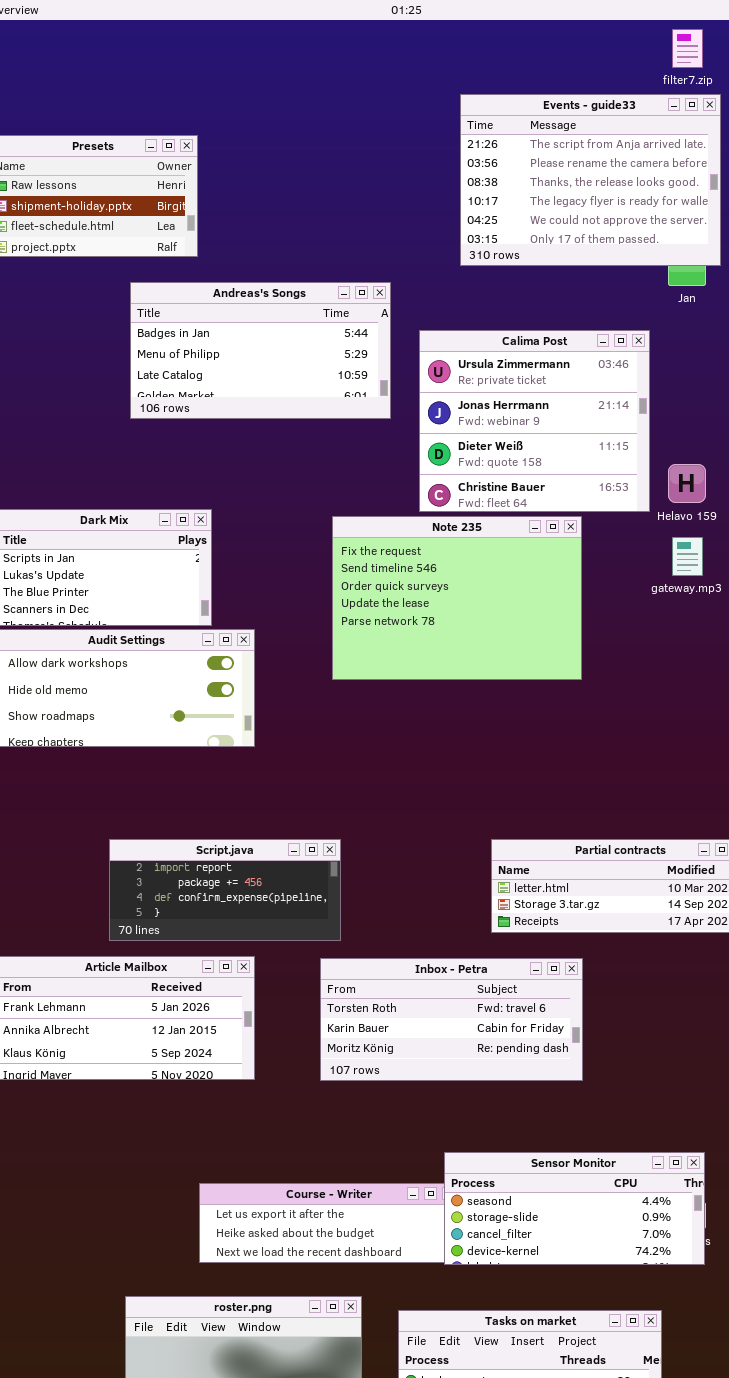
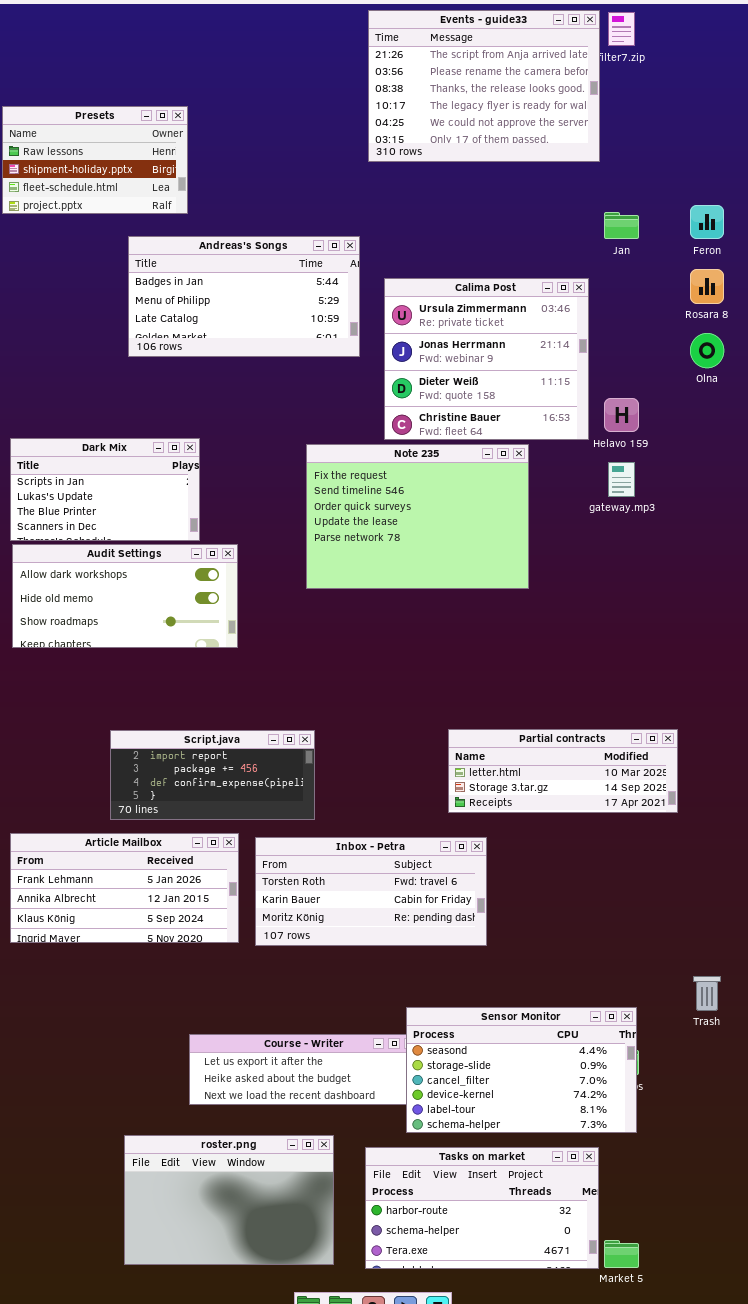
Events - guide33: [460,94,721,266] -> [368,10,600,162], moved
Inbox - Petra: [320,958,583,1081] -> [255,837,487,946], moved
Sensor Monitor: [444,1152,705,1265] -> [406,1007,637,1133], resized

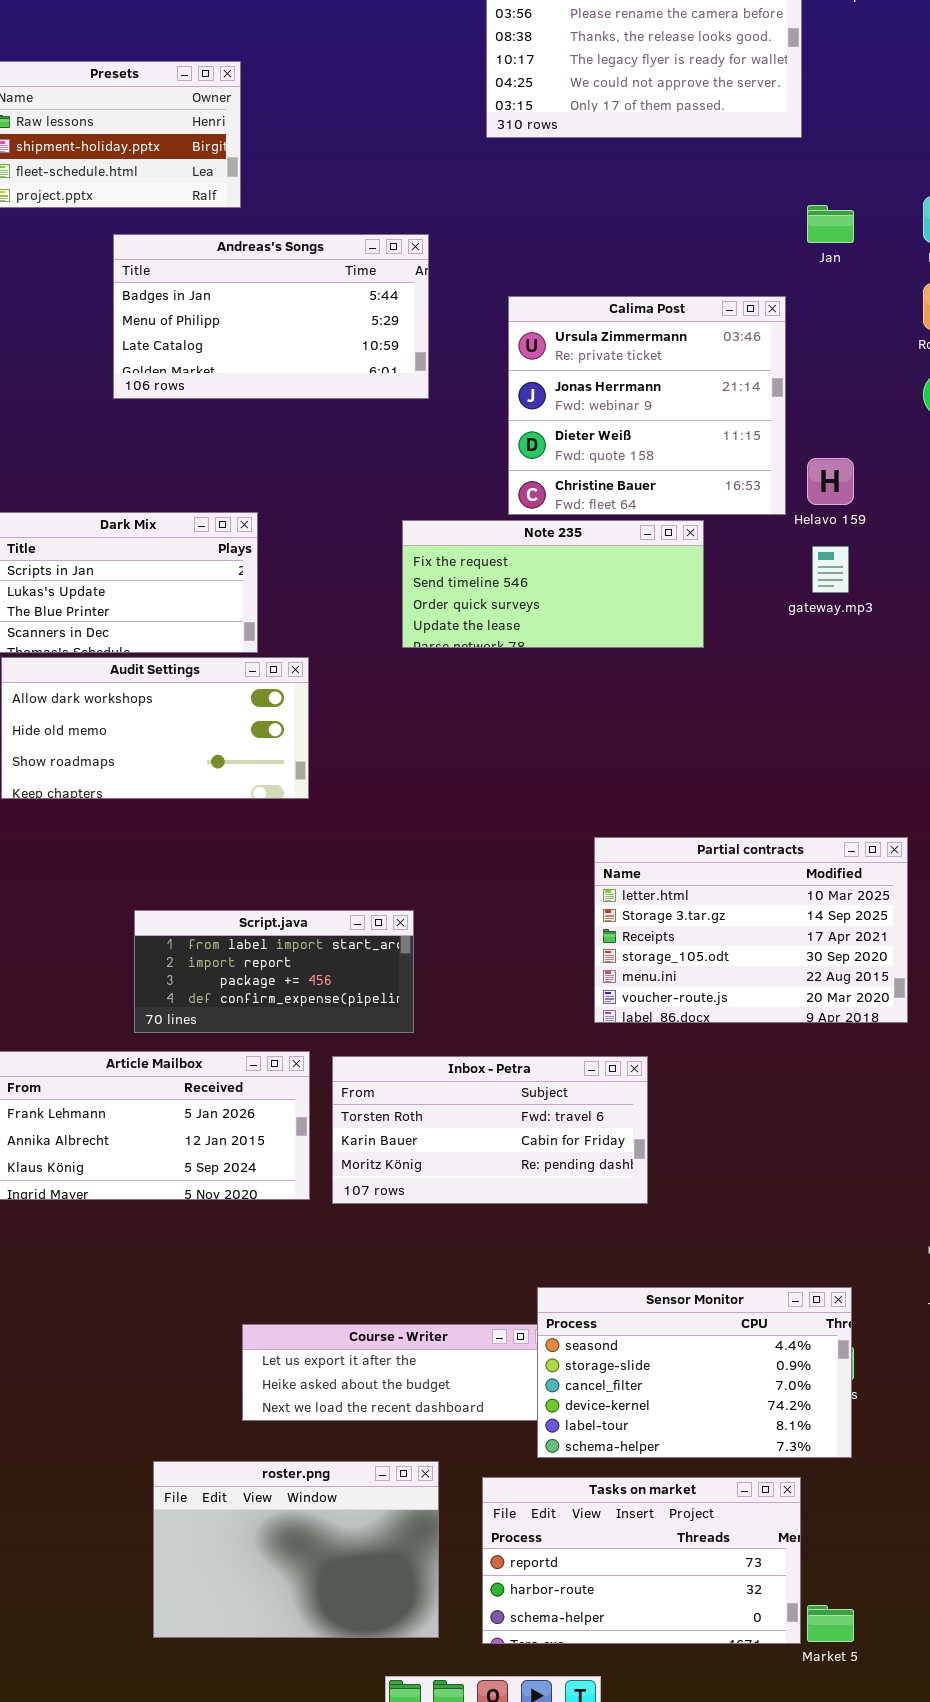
Andreas's Songs: [128,236,360,357] -> [113,234,429,399], moved
Note 235: [306,444,529,589] -> [402,520,704,648], resized
Partial contracts: [448,729,678,813] -> [594,837,908,1023], resized
Script.java: [110,730,315,820] -> [134,910,414,1033], scrolled up 1 row
Tasks on market: [365,1147,599,1269] -> [482,1477,801,1644], scrolled up 1 row

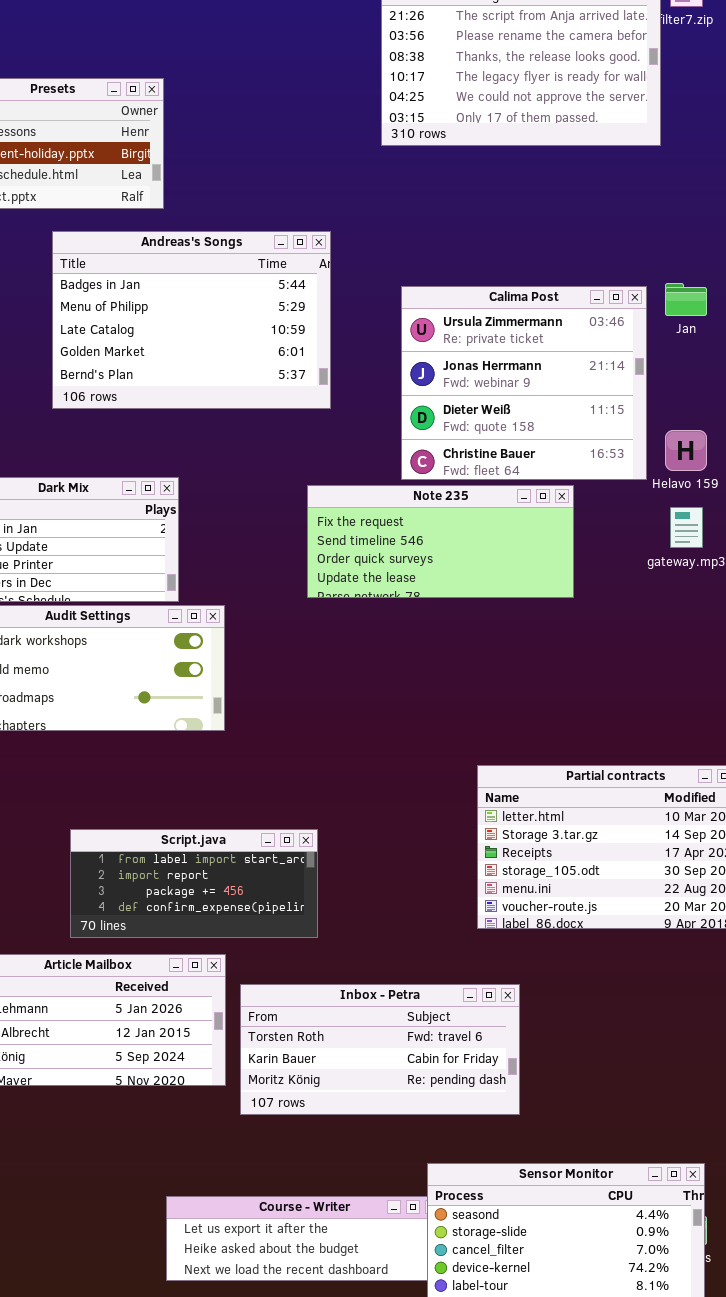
Jan: [807,205,854,243] -> [665,283,707,316], moved
Andreas's Songs: [113,234,429,399] -> [52,231,331,409], resized
Inbox - Petra: [332,1056,648,1204] -> [240,984,520,1115], moved

